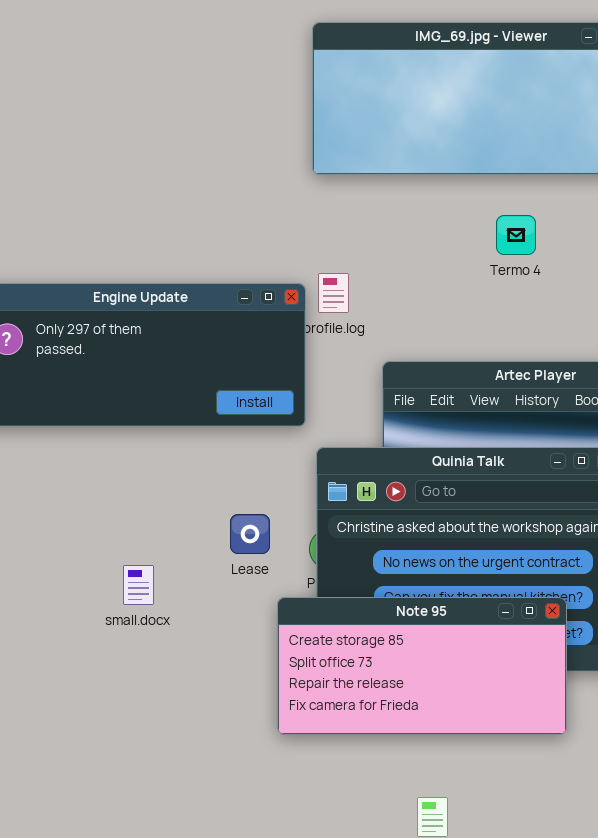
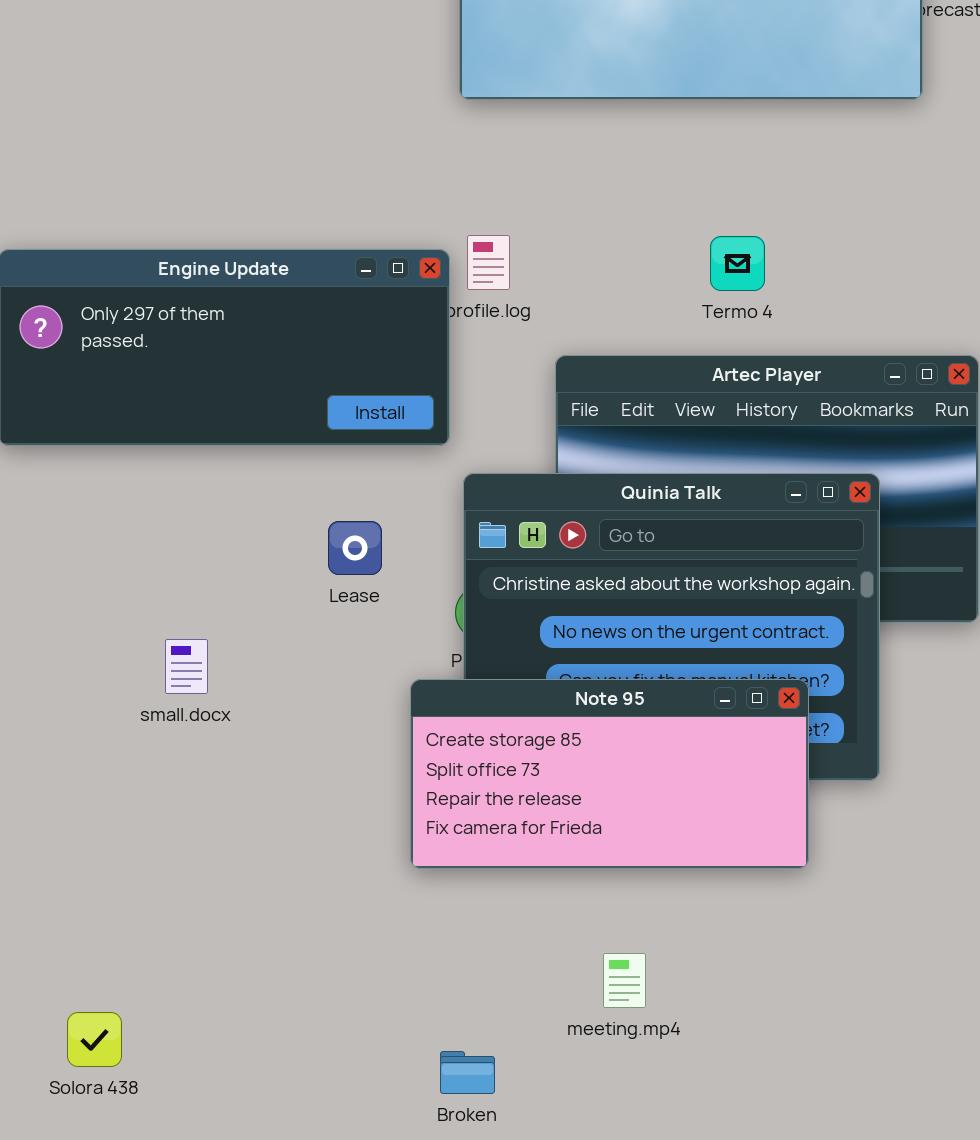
Termo 4: [496,215,536,255] -> [710,236,765,291], moved
Lease: [230,514,270,554] -> [328,521,382,575], moved
small.docx: [123,565,154,605] -> [165,639,208,694], moved

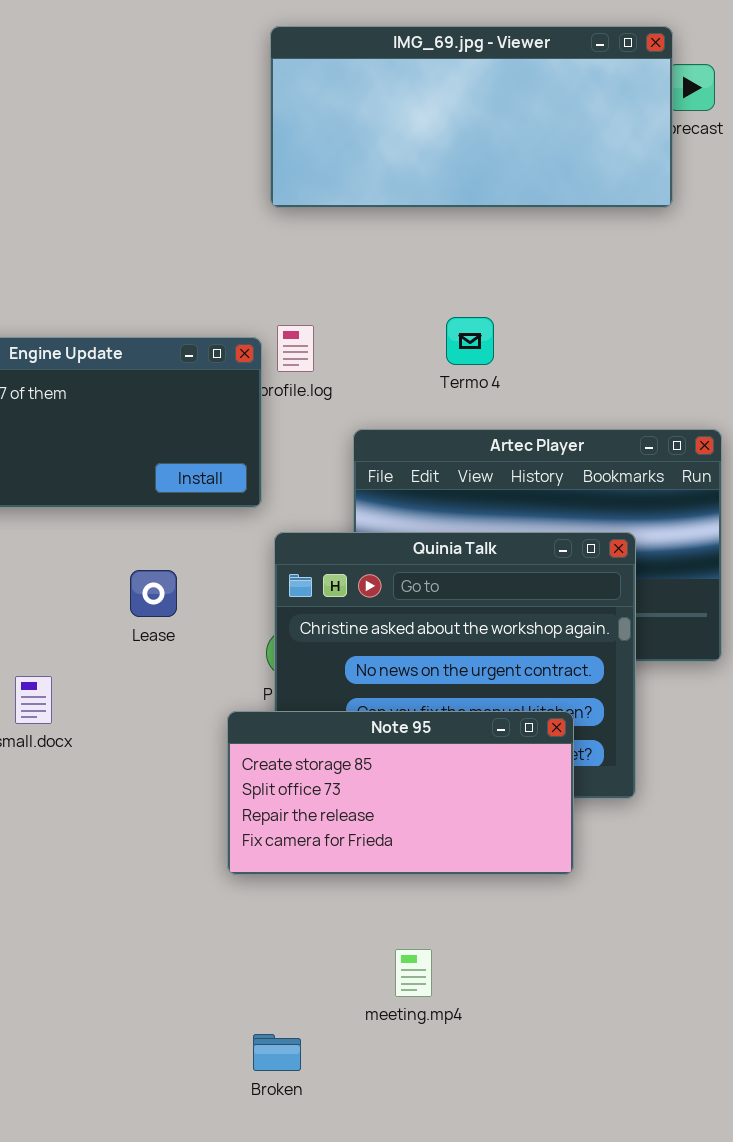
Termo 4: [710,236,765,291] -> [446,317,494,365], moved
Lease: [328,521,382,575] -> [130,570,177,617], moved

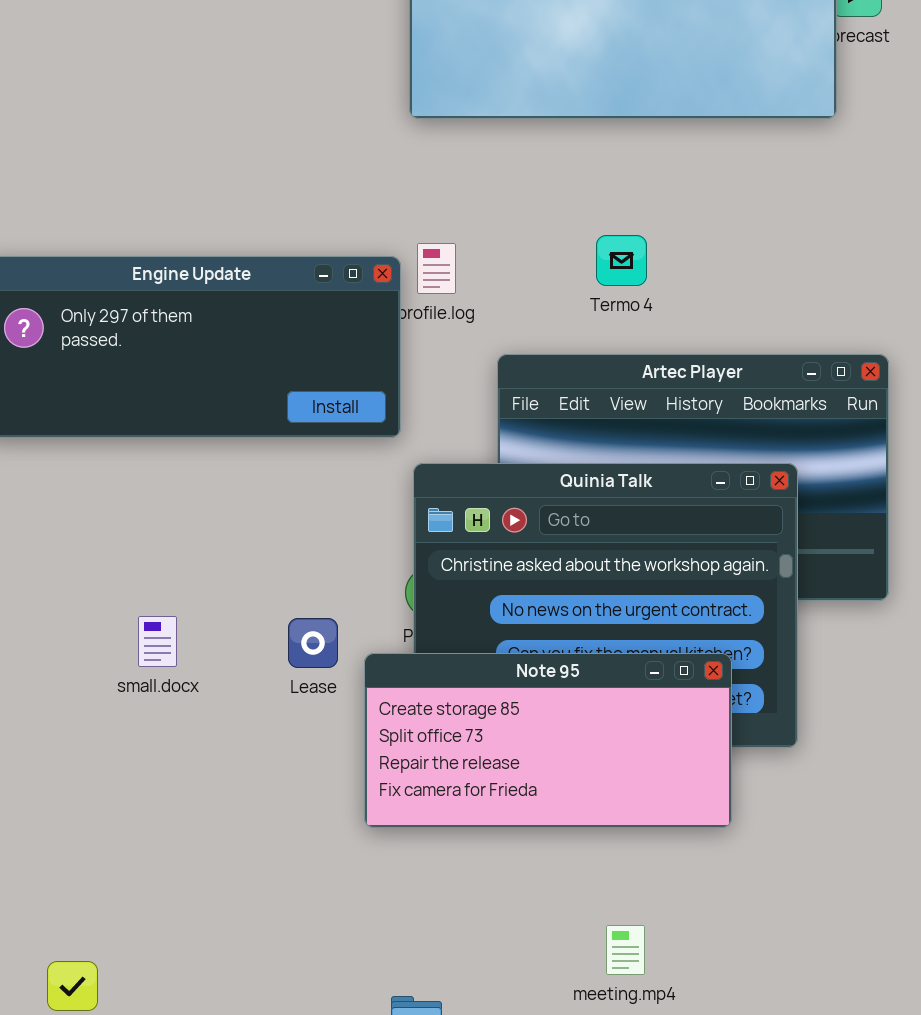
Lease: [130,570,177,617] -> [288,618,338,668], moved
meeting.mp4: [395,949,432,997] -> [606,925,645,975], moved

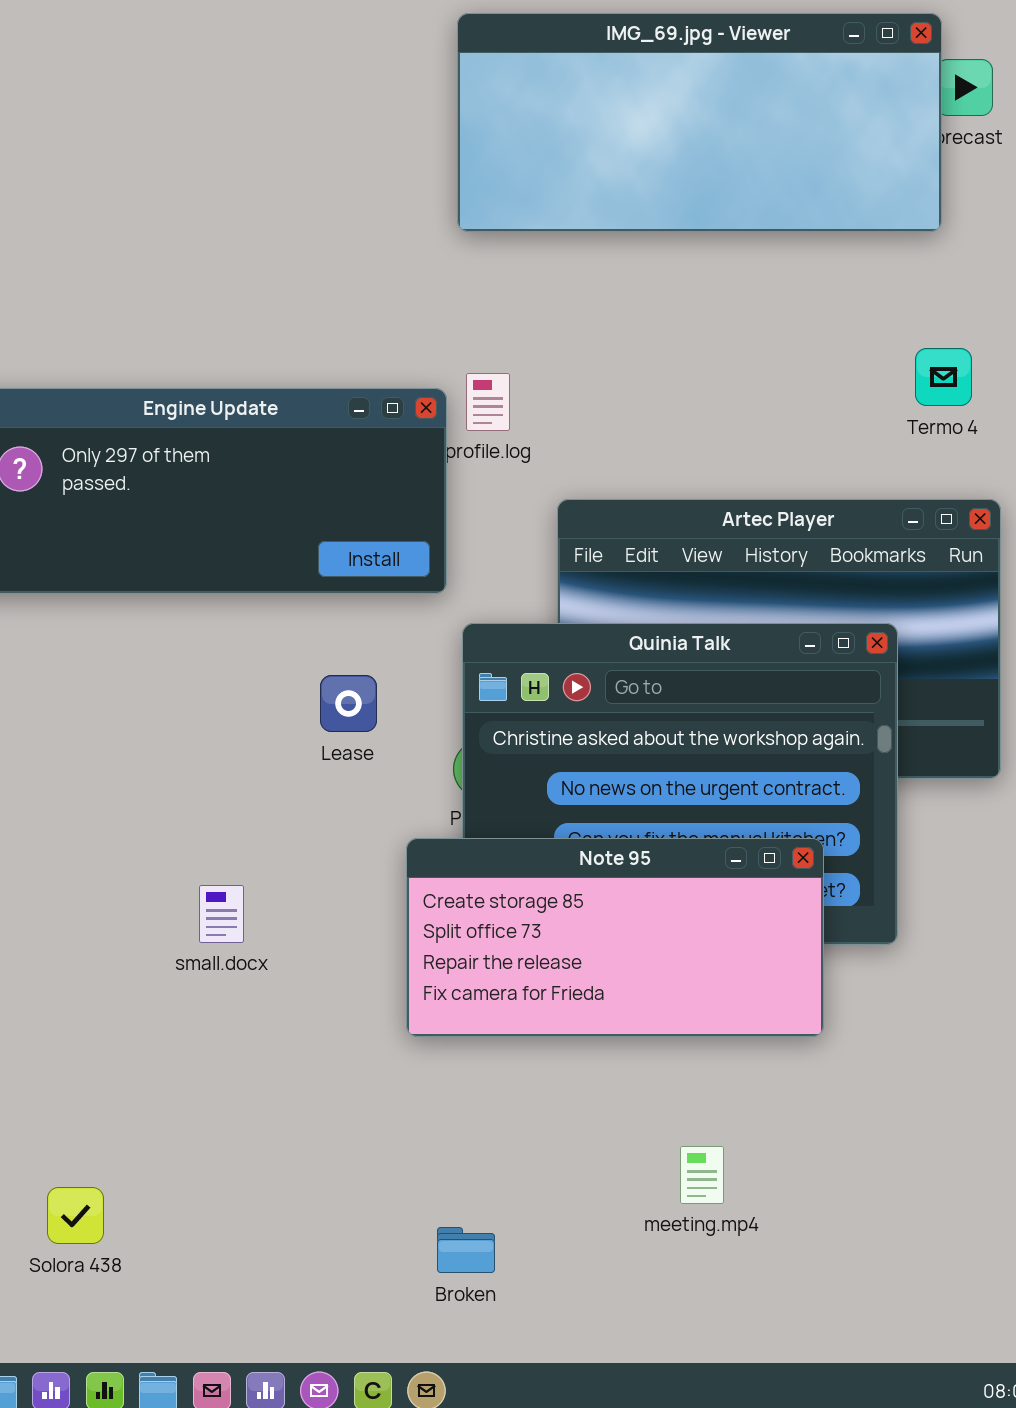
Termo 4: [596,235,647,286] -> [915,348,972,406], moved
small.docx: [138,616,177,667] -> [199,885,244,943], moved
Lease: [288,618,338,668] -> [320,675,377,732], moved

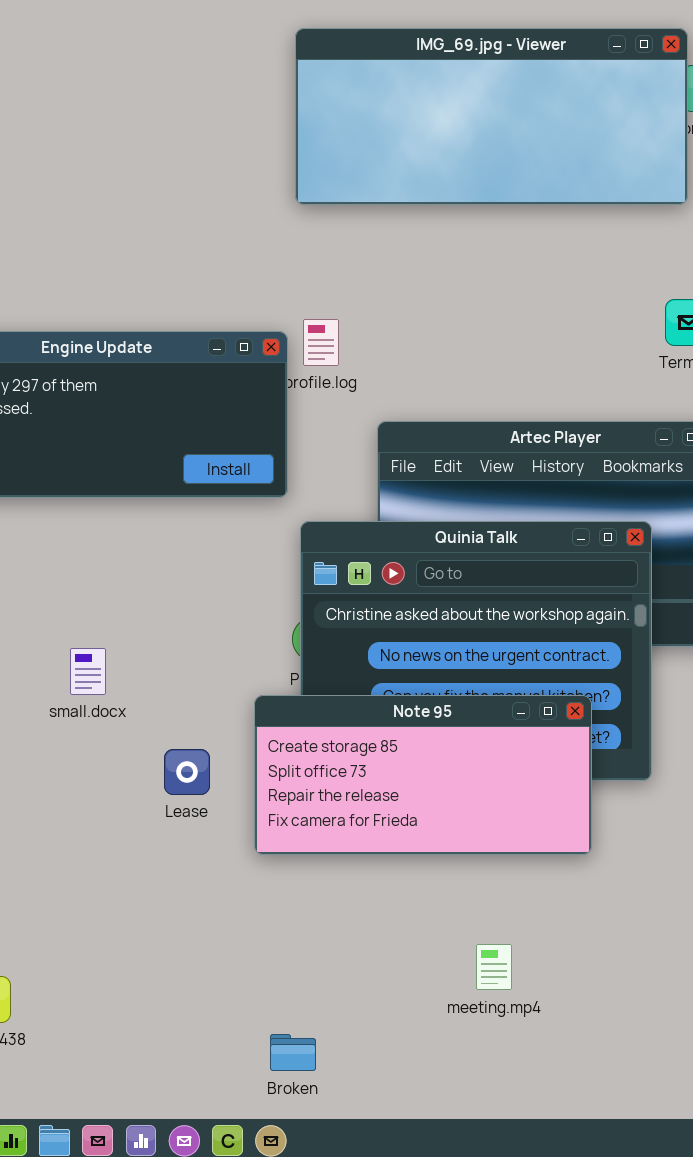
Lease: [320,675,377,732] -> [164,749,210,795], moved
small.docx: [199,885,244,943] -> [70,648,106,695], moved
Broken: [437,1227,495,1273] -> [270,1034,316,1071], moved

